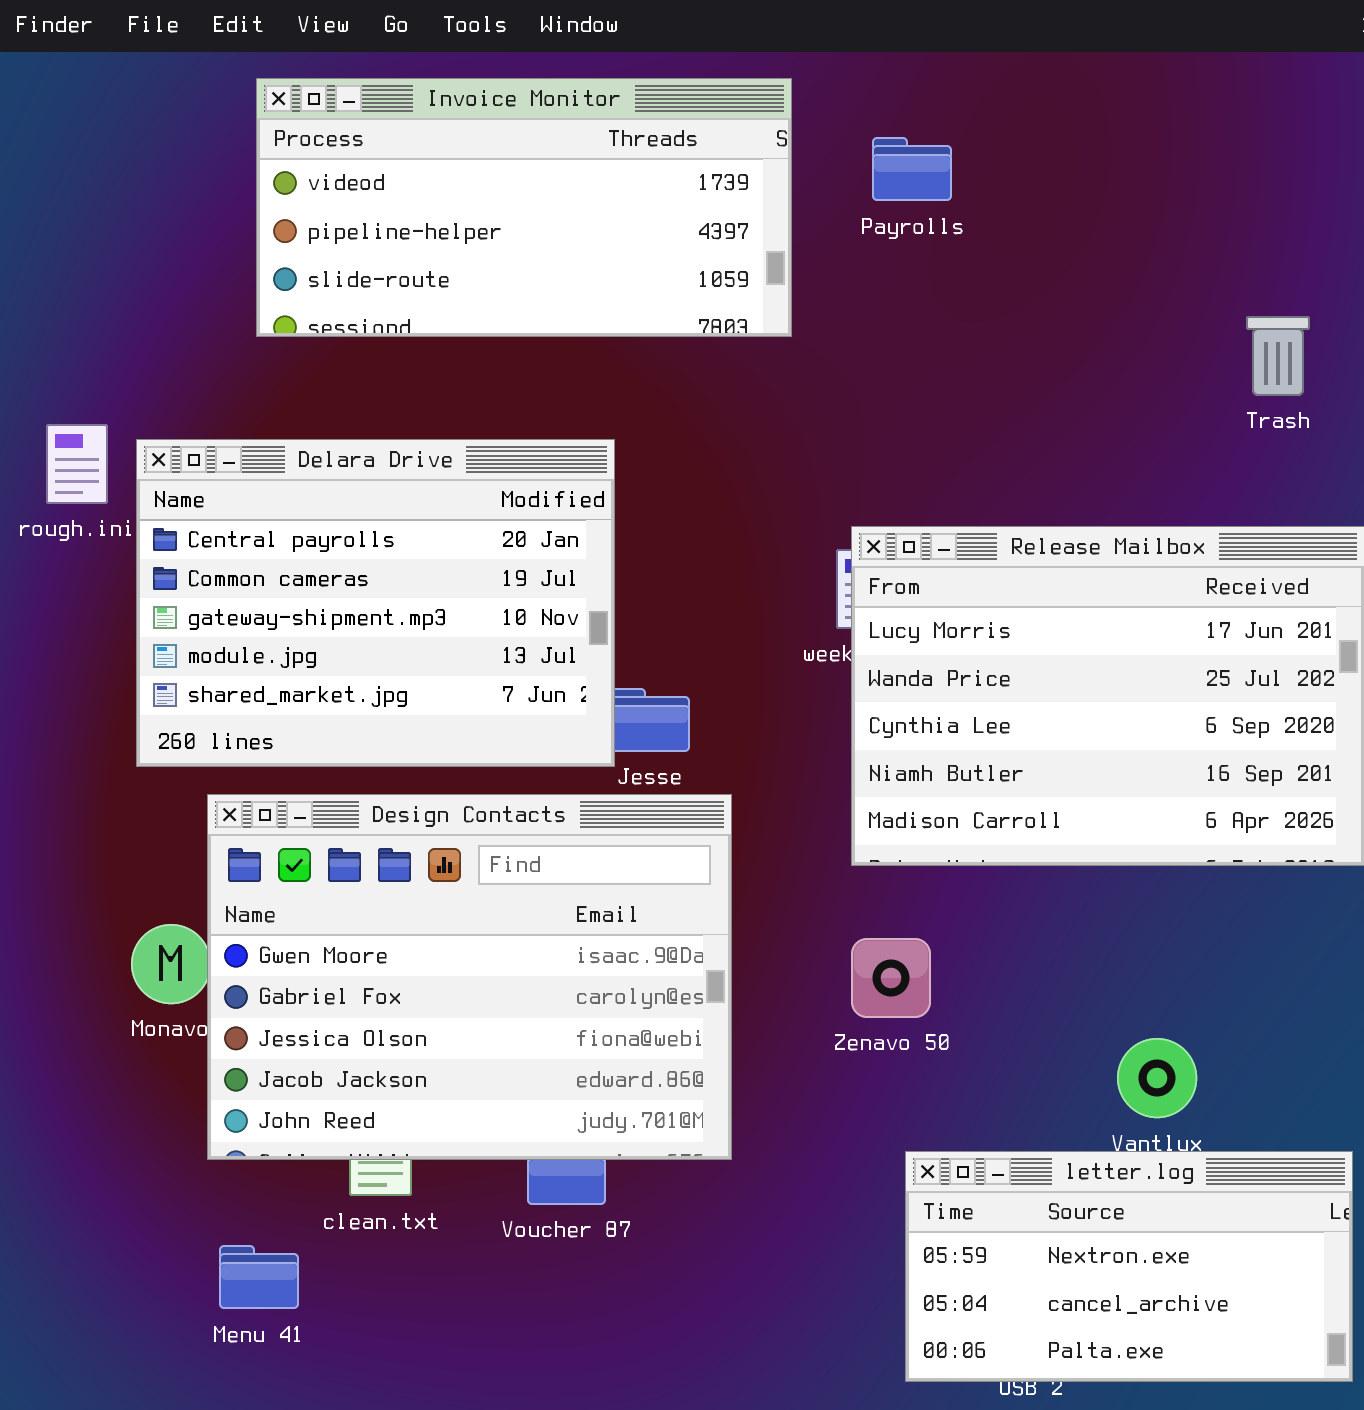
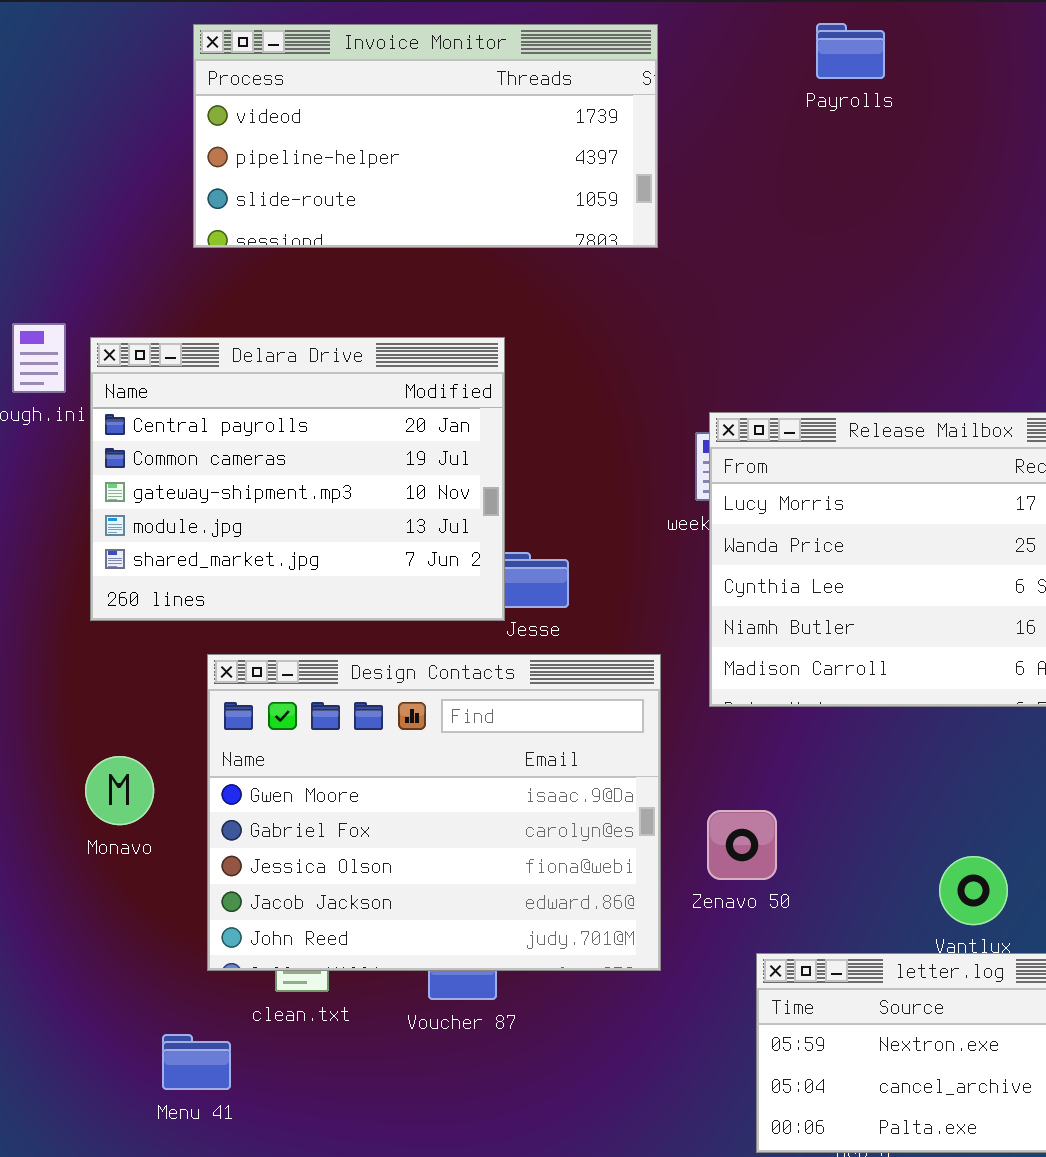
Payrolls: [872,137,952,201] -> [816,23,885,79], moved
Design Contacts: [207,794,732,1160] -> [207,654,661,971], moved
Zenavo 50: [851,938,931,1018] -> [707,810,777,880], moved

